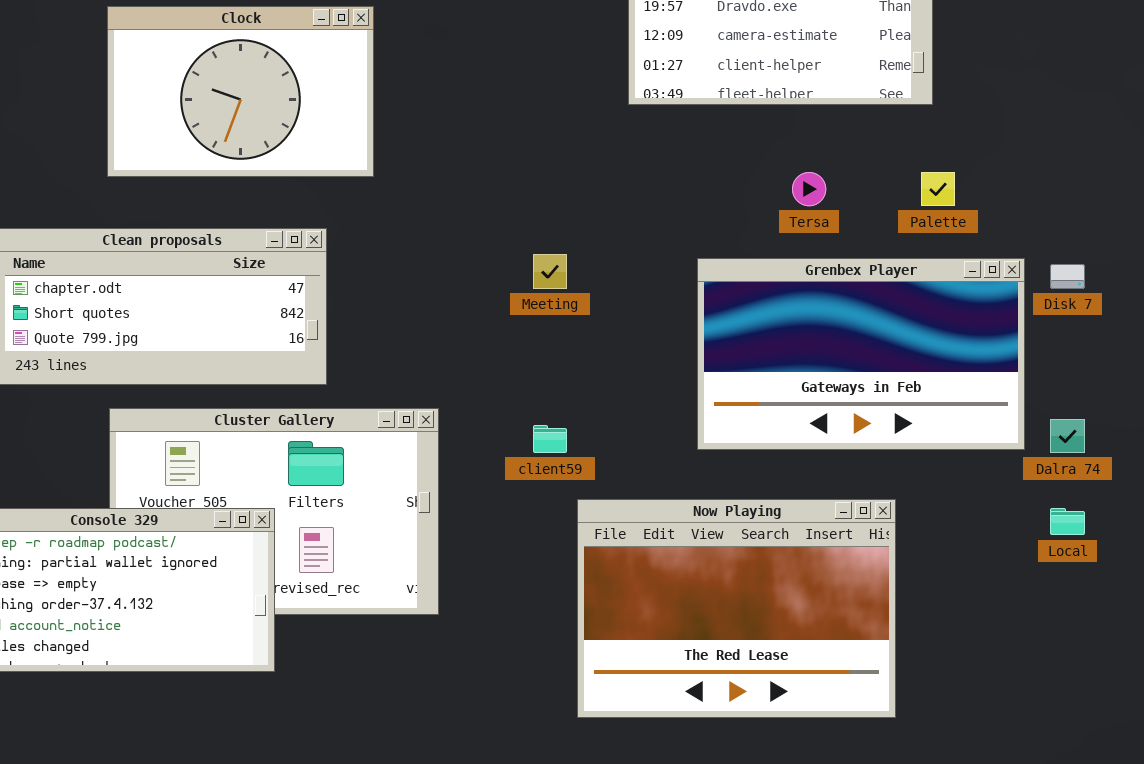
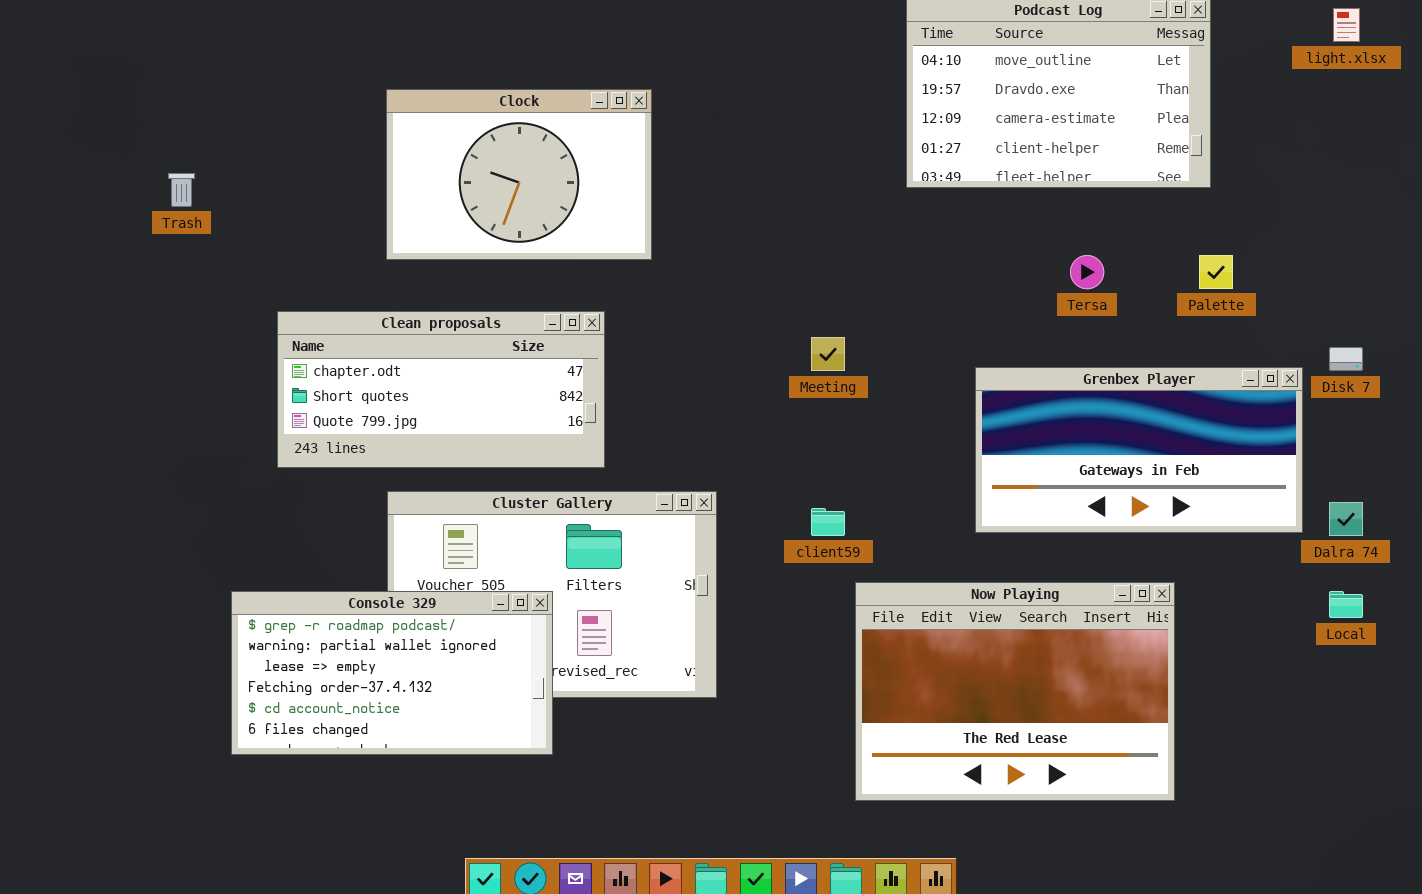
Grenbex Player: [697,258,1025,450] -> [975,367,1303,533], resized

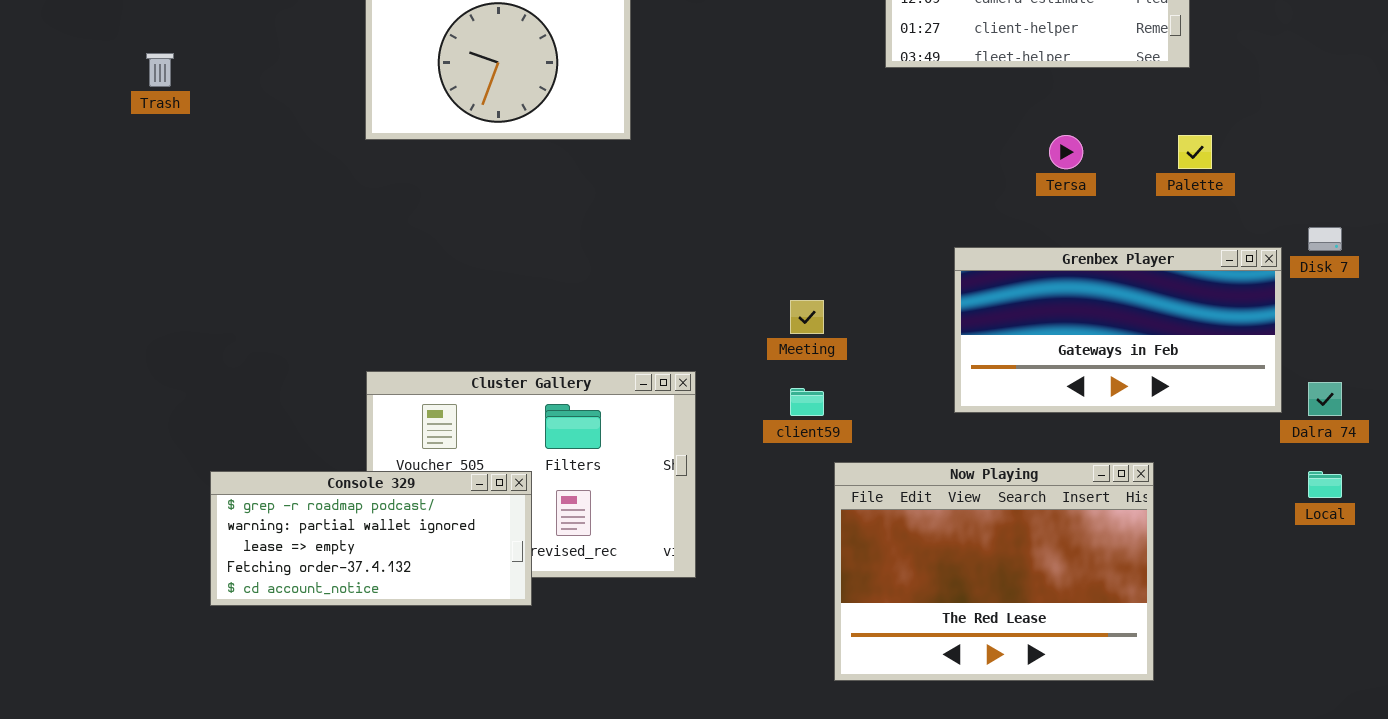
Clean proposals: [277,311,605,468] -> none, closed
Meeting: [811,337,845,371] -> [790,300,824,334], moved
Console 329: [231,591,553,755] -> [210,471,532,606], resized

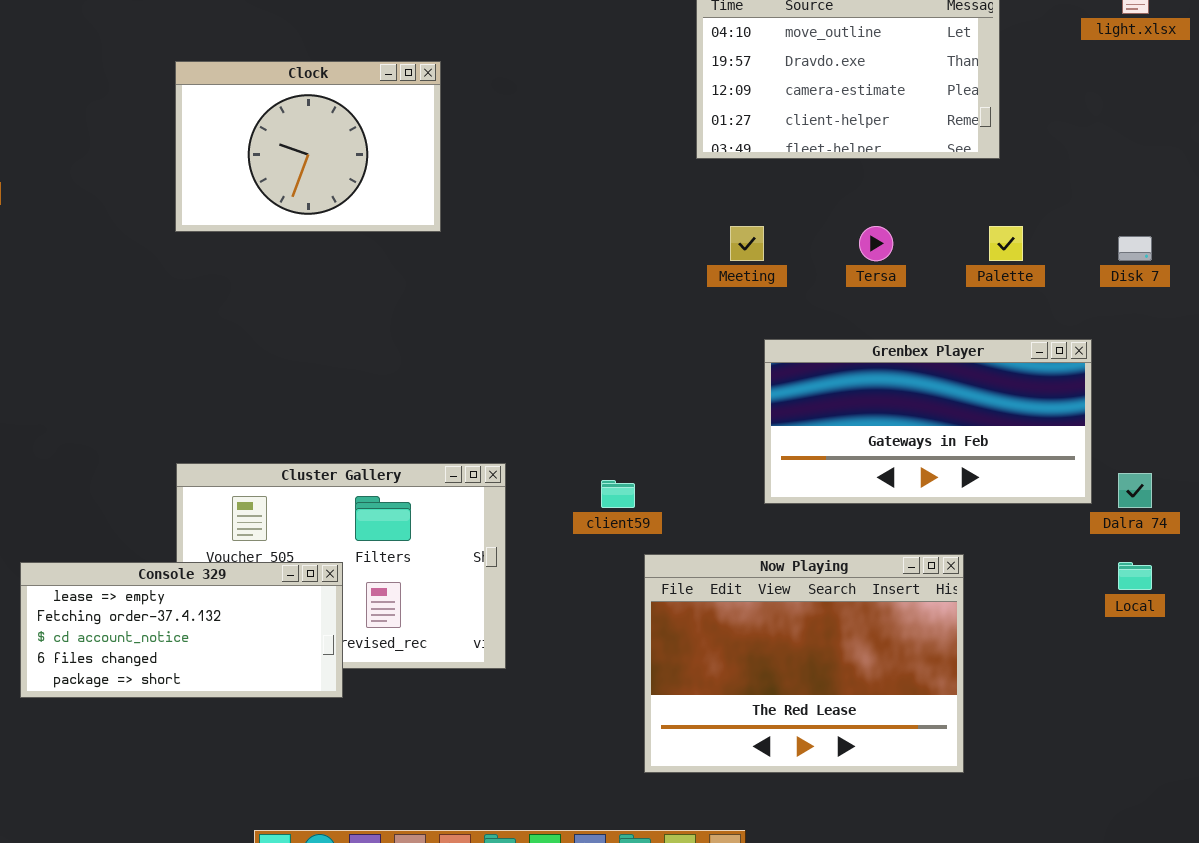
Disk 7: [1308,227,1342,251] -> [1118,236,1152,261], moved
Meeting: [790,300,824,334] -> [730,226,764,261], moved
Console 329: [210,471,532,606] -> [20,562,343,698], scrolled down 2 rows

